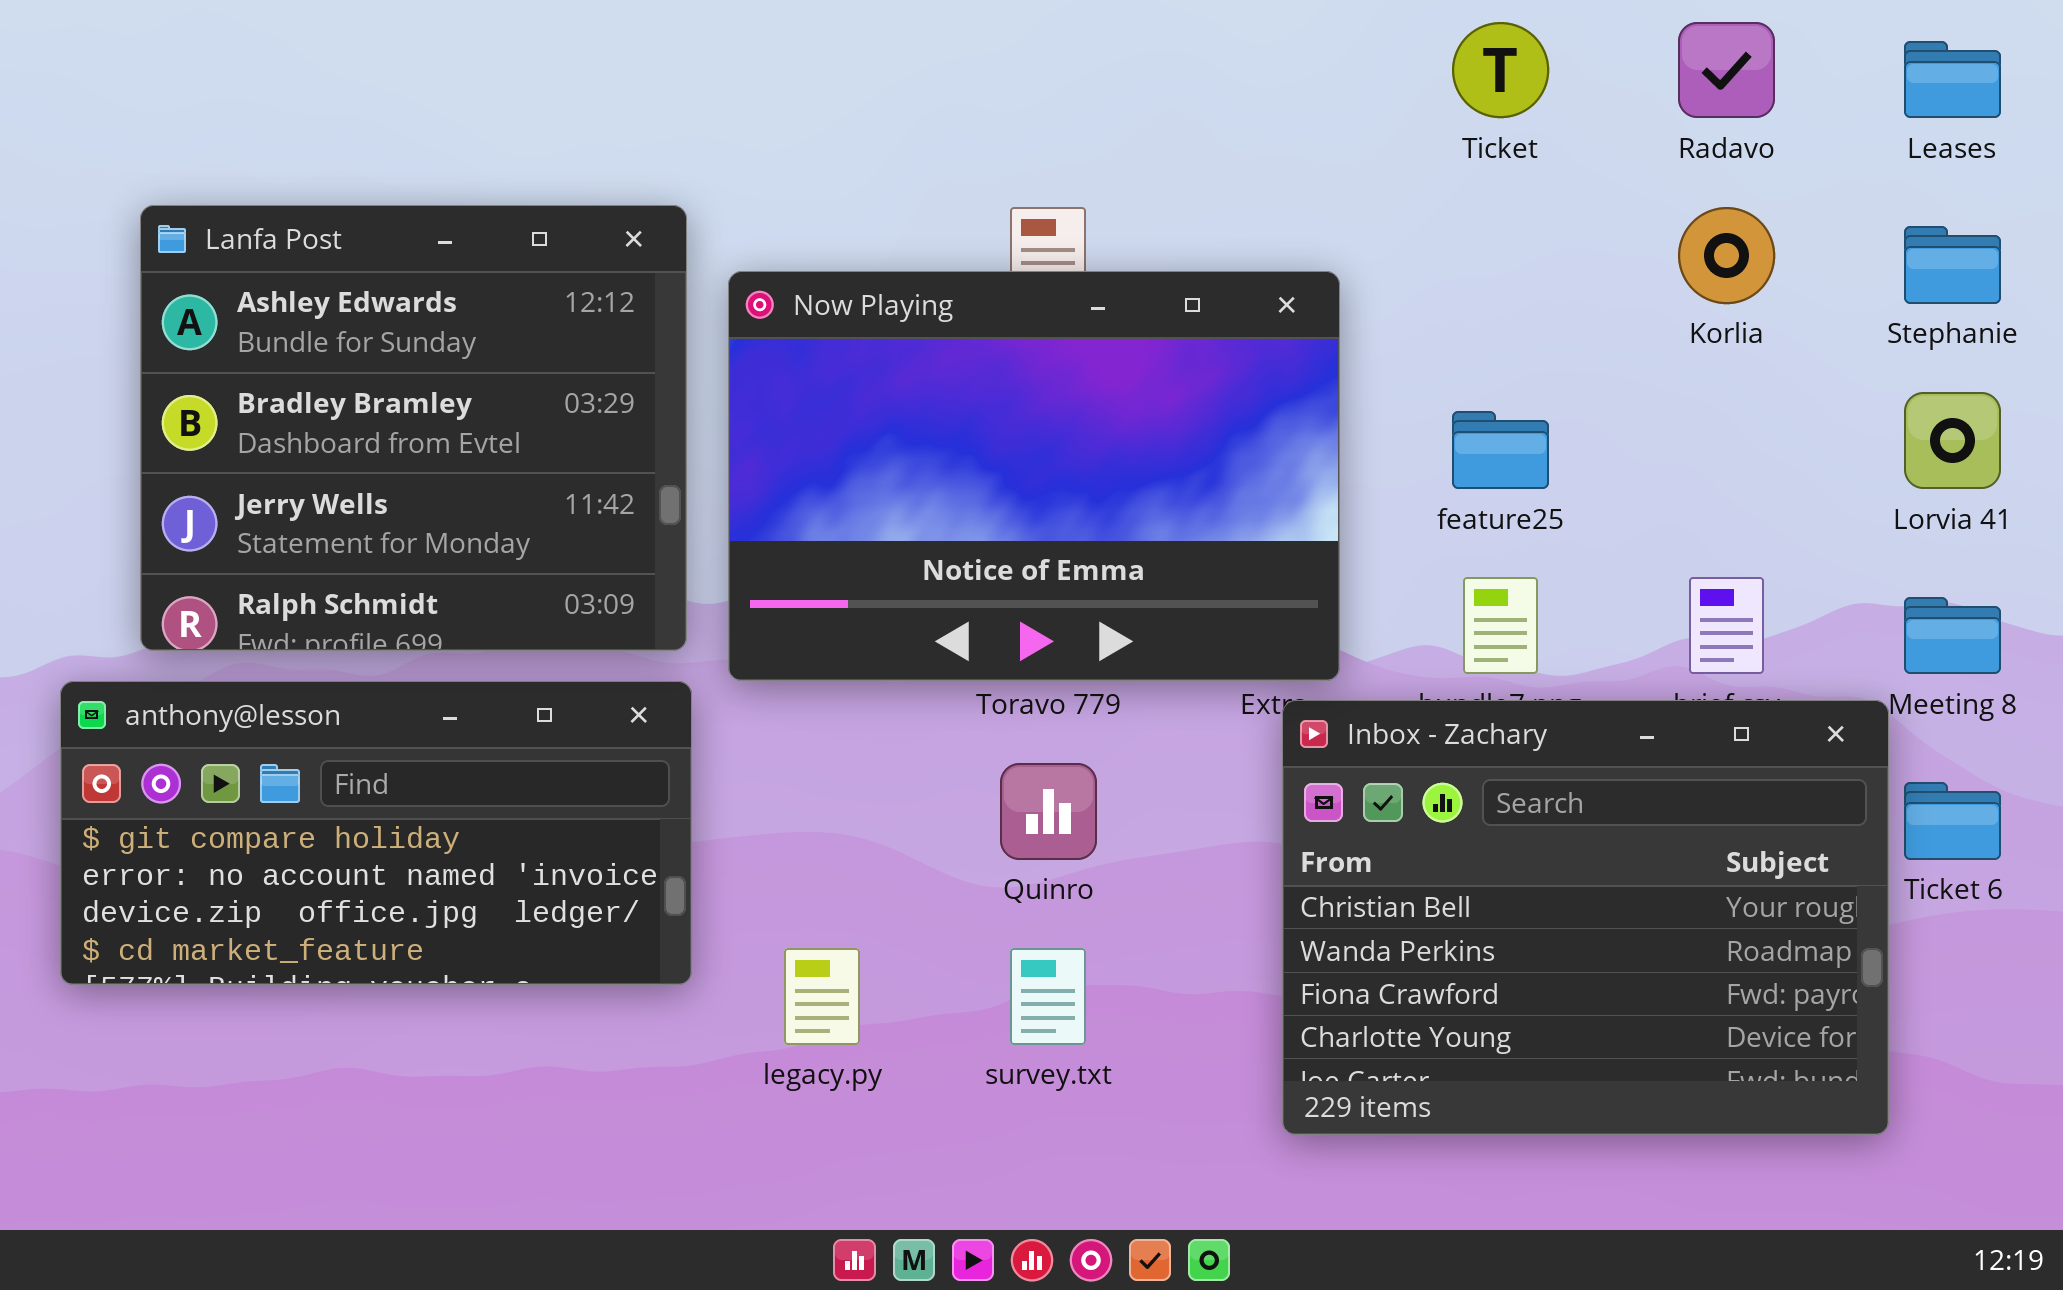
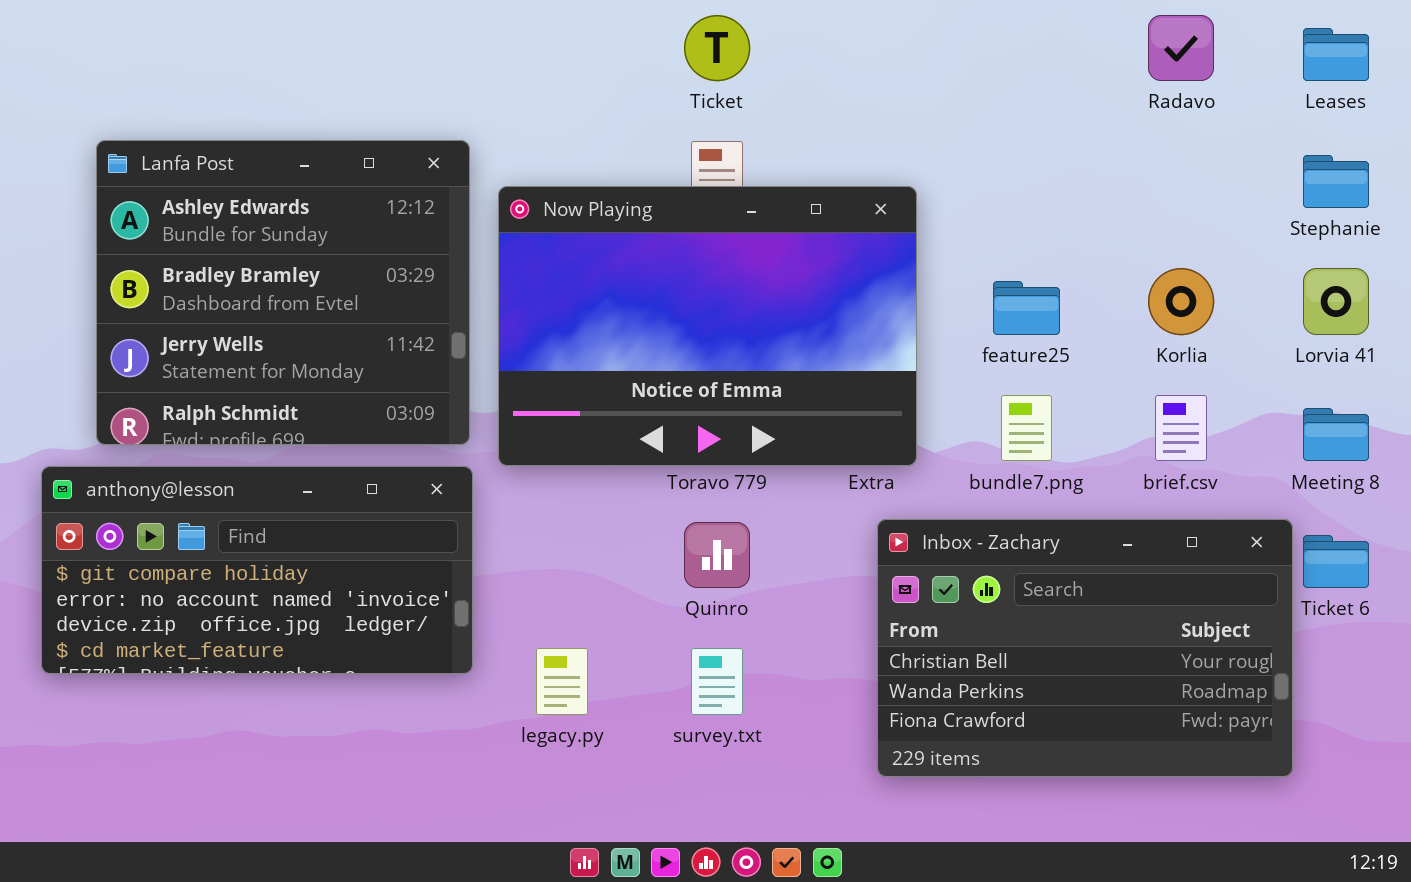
Ticket: [1452,22,1549,118] -> [684,15,750,81], moved
Korlia: [1678,207,1775,304] -> [1148,268,1214,335], moved
Inbox - Zachary: [1282,700,1889,1135] -> [877,519,1293,777], resized

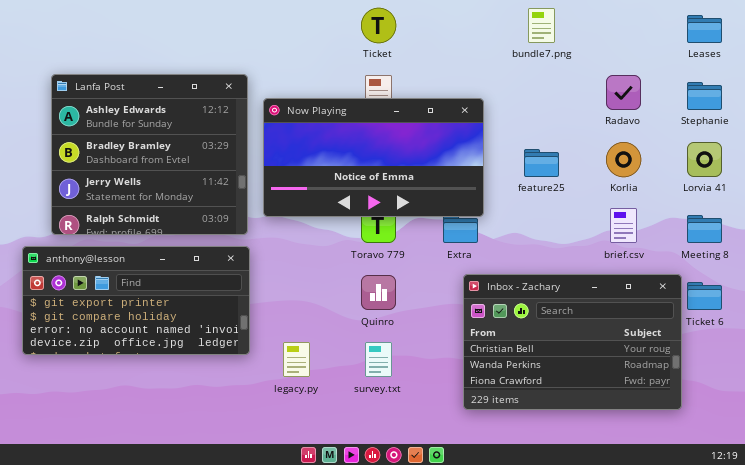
Radavo: [1148,15,1214,81] -> [606,75,641,110], moved
Now Playing: [498,186,917,466] -> [263,98,484,217], resized
bundle7.png: [1001,395,1052,461] -> [528,8,555,43], moved
anthony@lesson: [41,466,473,674] -> [22,246,250,355], scrolled up 1 row

